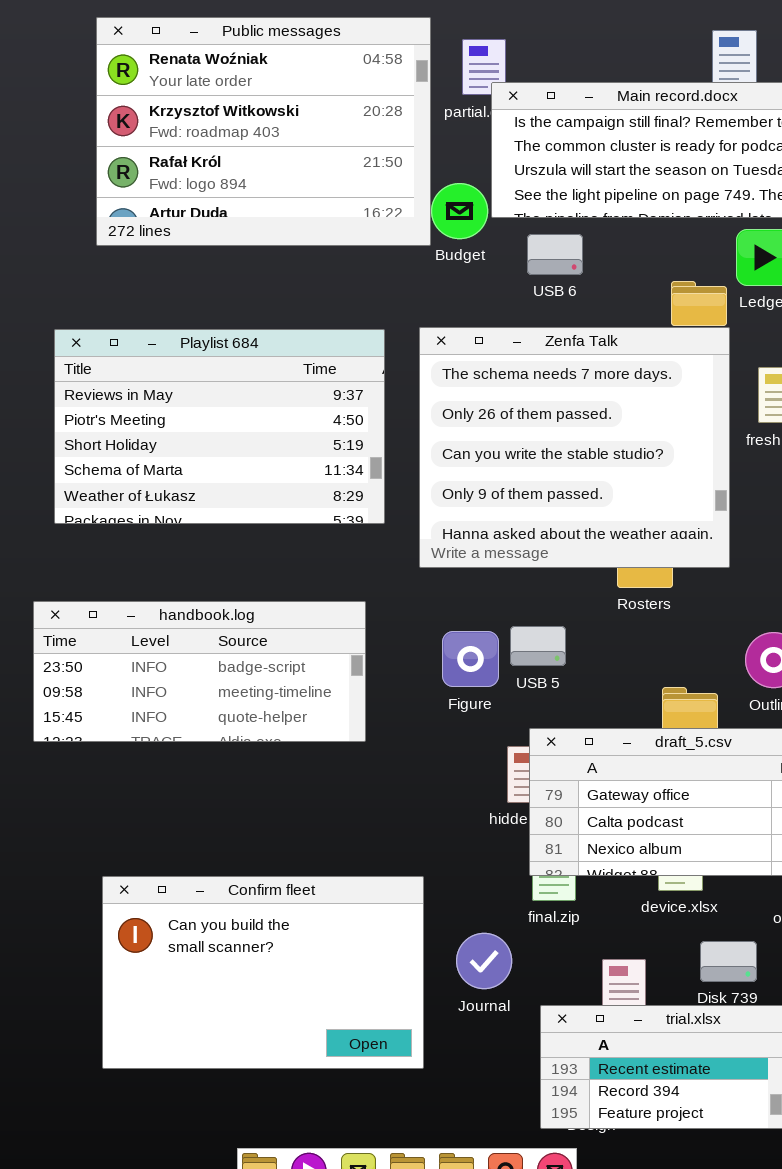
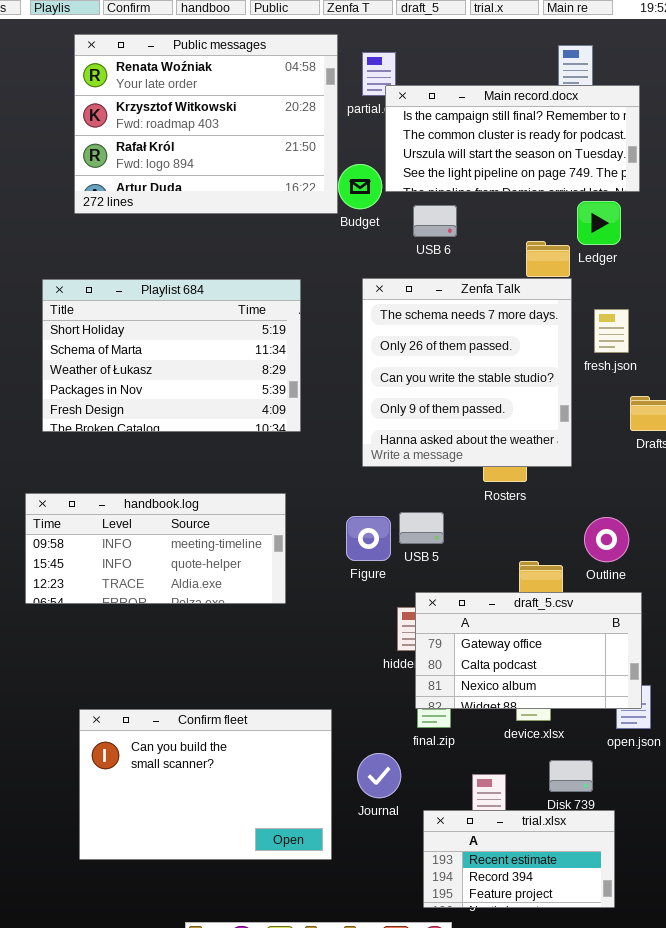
Zenfa Talk: [419,327,730,568] -> [362,278,572,467], resized
Playlist 684: [54,329,385,524] -> [42,279,301,432], scrolled down 2 rows
handbook.log: [33,601,366,742] -> [25,493,286,604], scrolled down 1 row

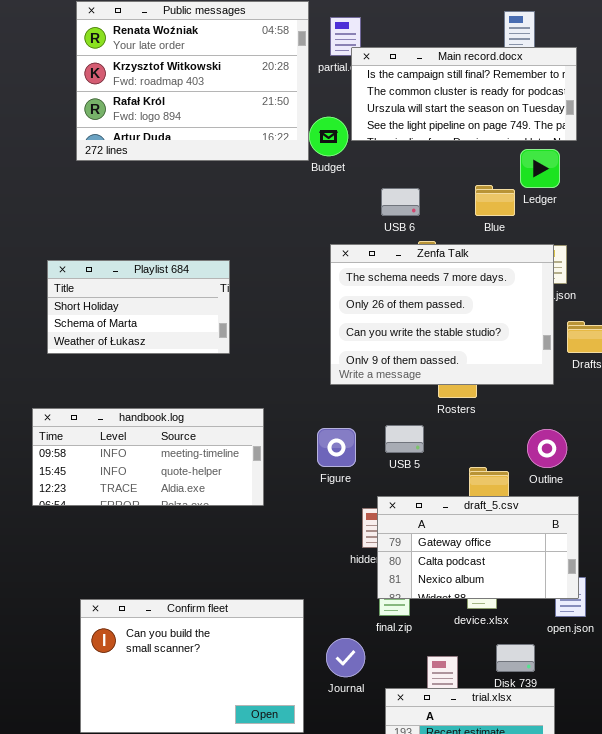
USB 6: [413,205,457,237] -> [381,188,420,216], moved
Zenfa Talk: [362,278,572,467] -> [330,244,554,385], resized
Playlist 684: [42,279,301,432] -> [47,260,230,354], resized
USB 5: [399,512,444,544] -> [385,425,424,453], moved

